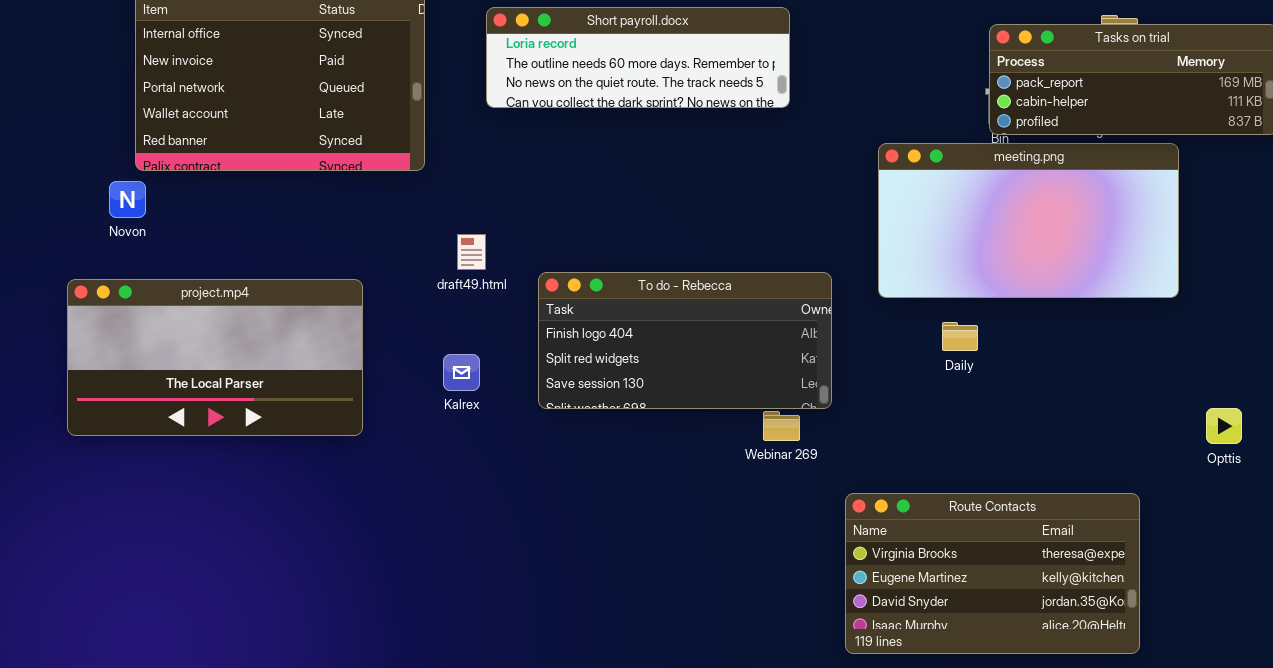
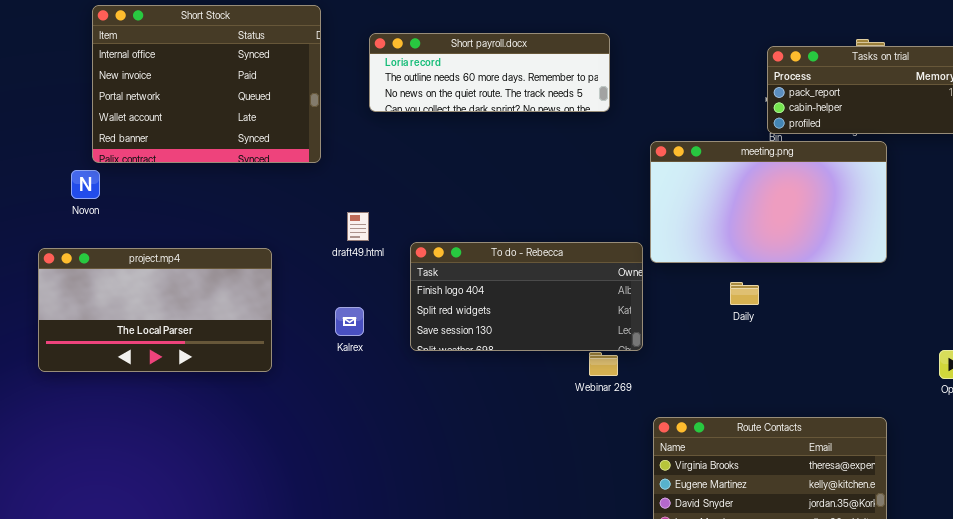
meeting.png: [878,143,1179,298] -> [650,141,887,263], moved

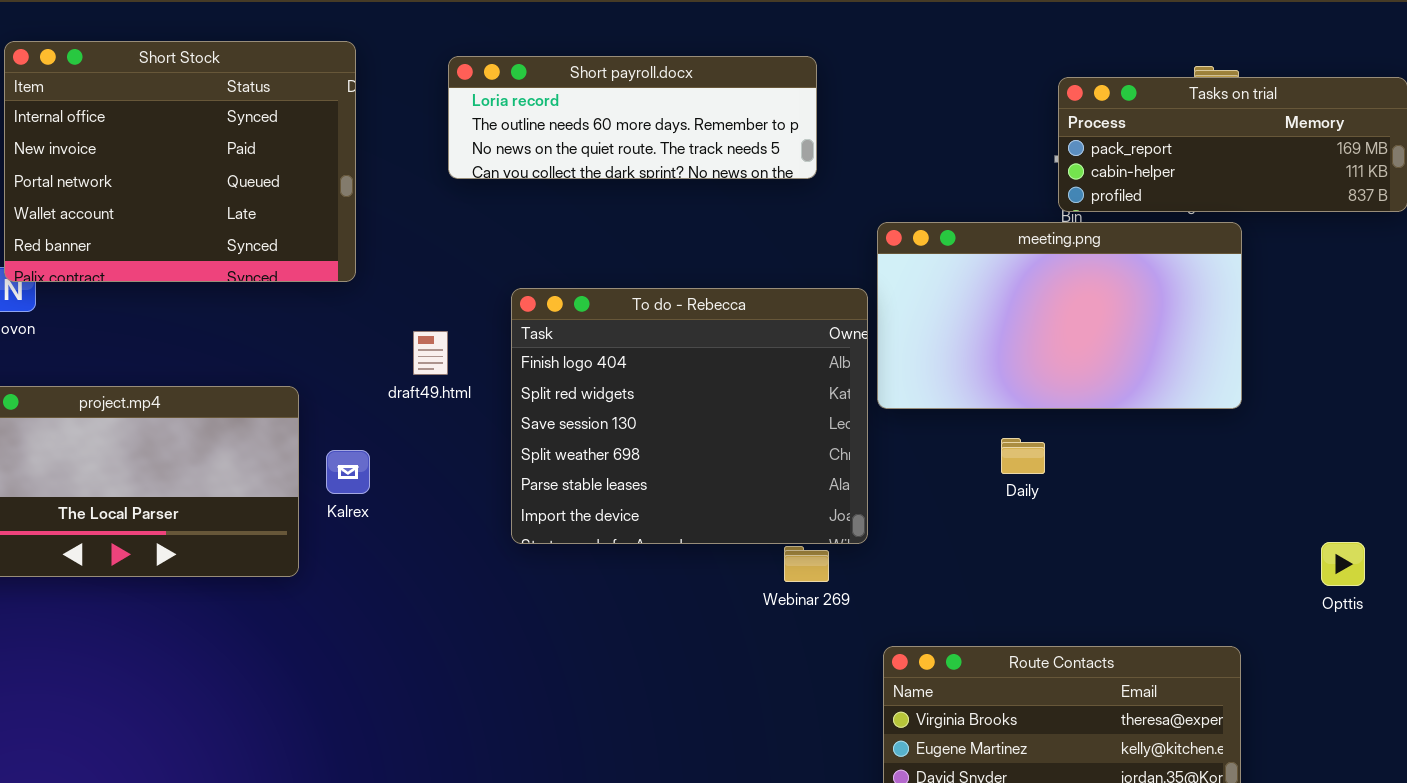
Short Stock: [92,5,321,163] -> [4,41,356,282], moved
To do - Rebecca: [410,242,643,351] -> [511,288,868,544], resized
Kalrex: [335,307,364,336] -> [326,450,370,494], moved

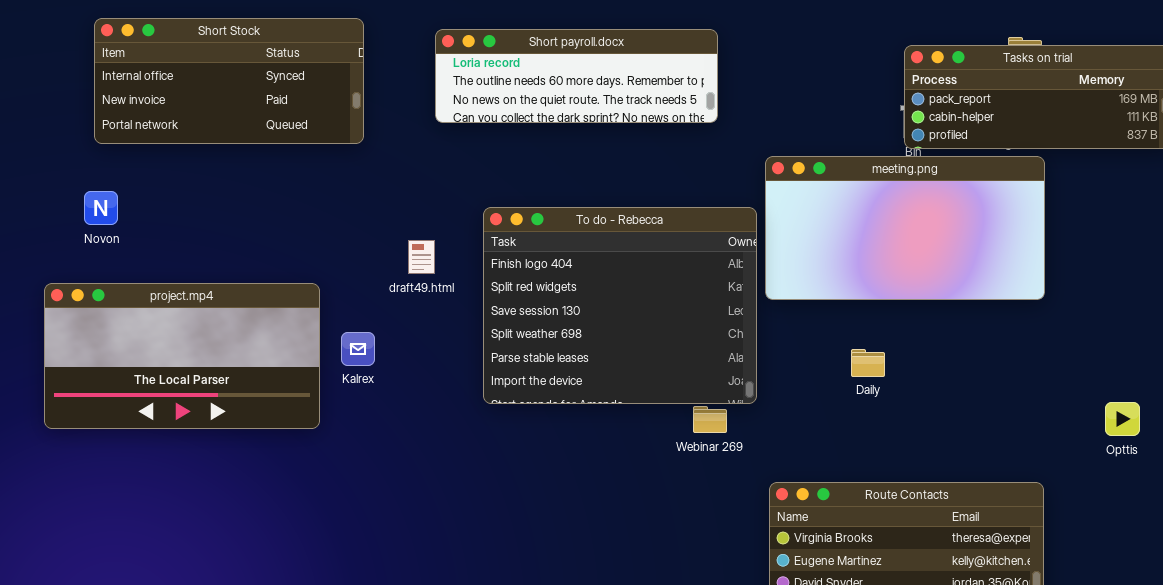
Short Stock: [4,41,356,282] -> [94,18,364,144], resized
Daily: [1001,438,1045,474] -> [851,349,885,377], moved

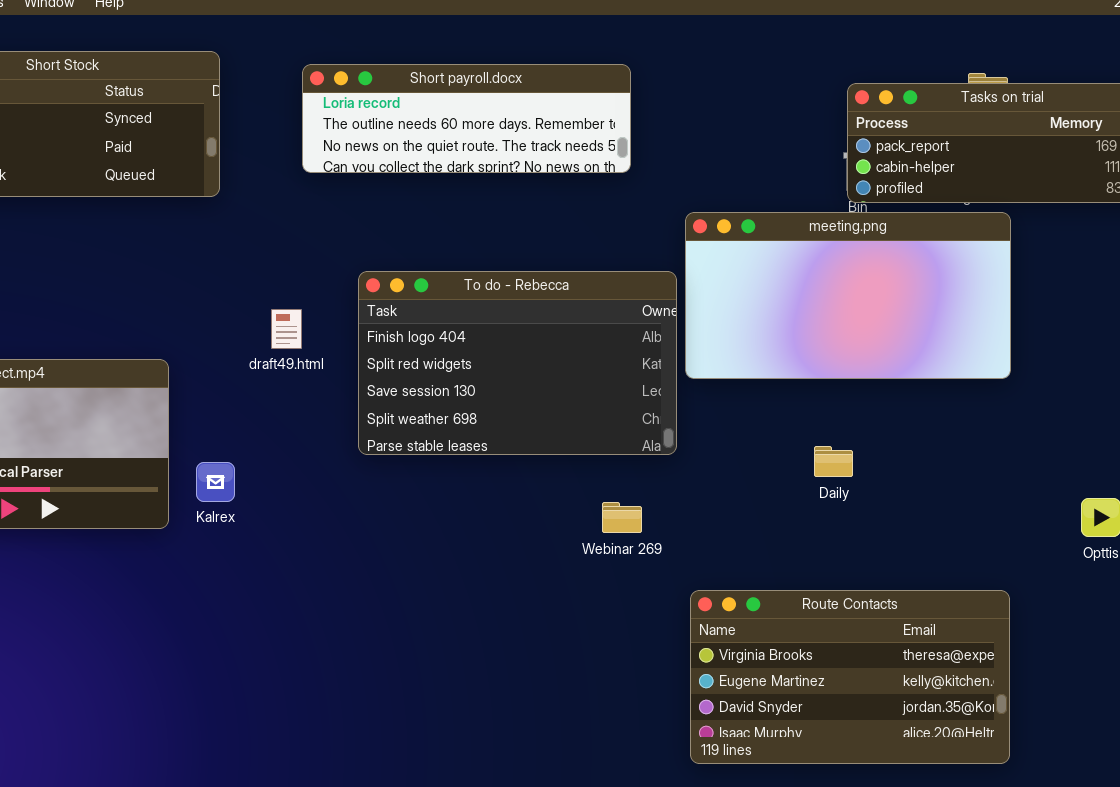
To do - Rebecca: [483,207,757,404] -> [358,271,677,455], resized
Kalrex: [341,332,375,366] -> [196,462,235,502], moved
Daily: [851,349,885,377] -> [814,446,853,477], moved

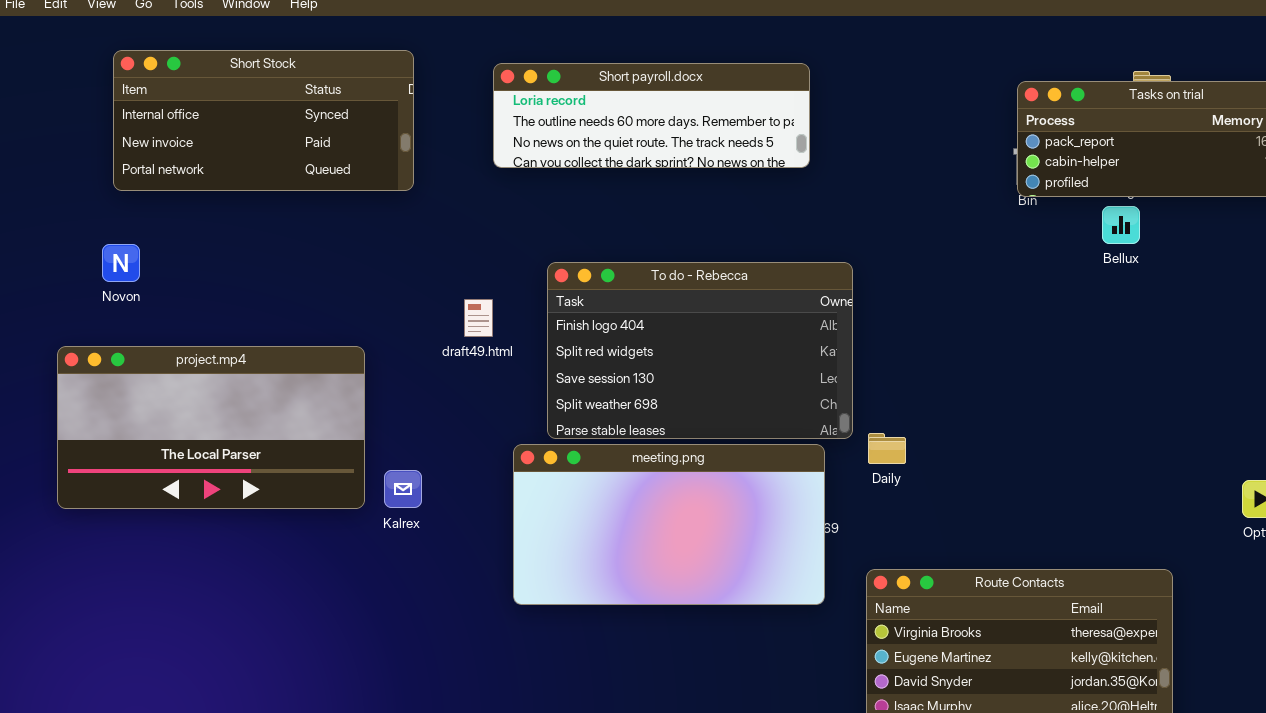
meeting.png: [685,212,1011,379] -> [513,444,825,605], moved
Daily: [814,446,853,477] -> [868,433,906,464], moved
Kalrex: [196,462,235,502] -> [384,470,422,508], moved

